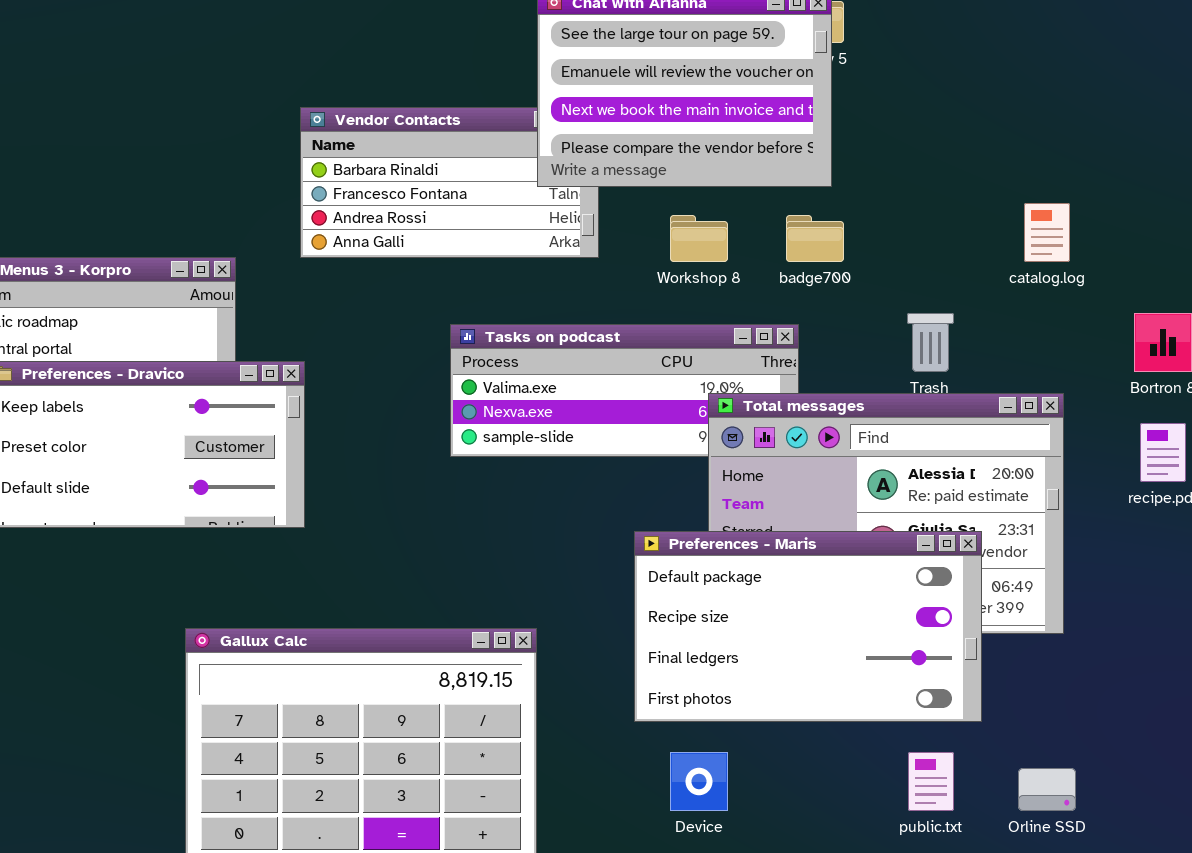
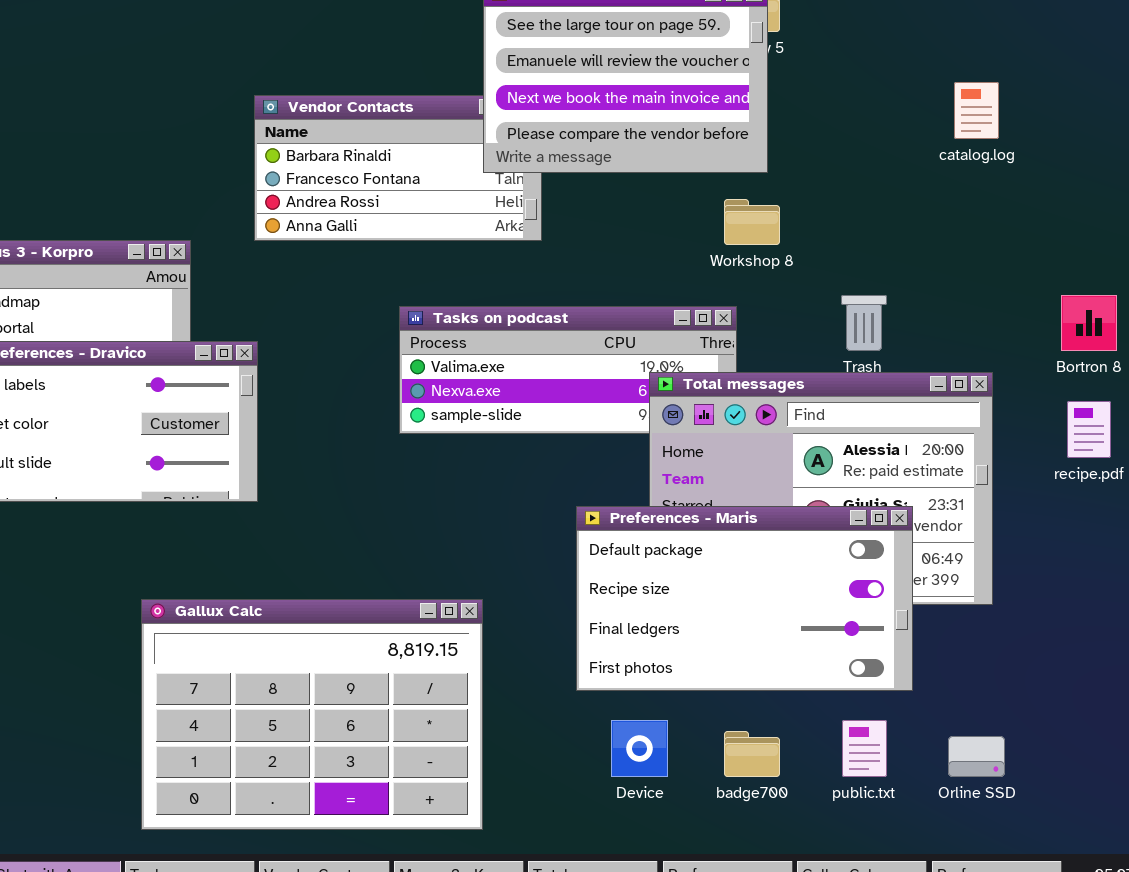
catalog.log: [1024,203,1070,262] -> [954,82,999,139], moved
Workshop 8: [670,215,728,262] -> [724,199,780,245], moved
badge700: [786,215,844,262] -> [724,731,780,777], moved

